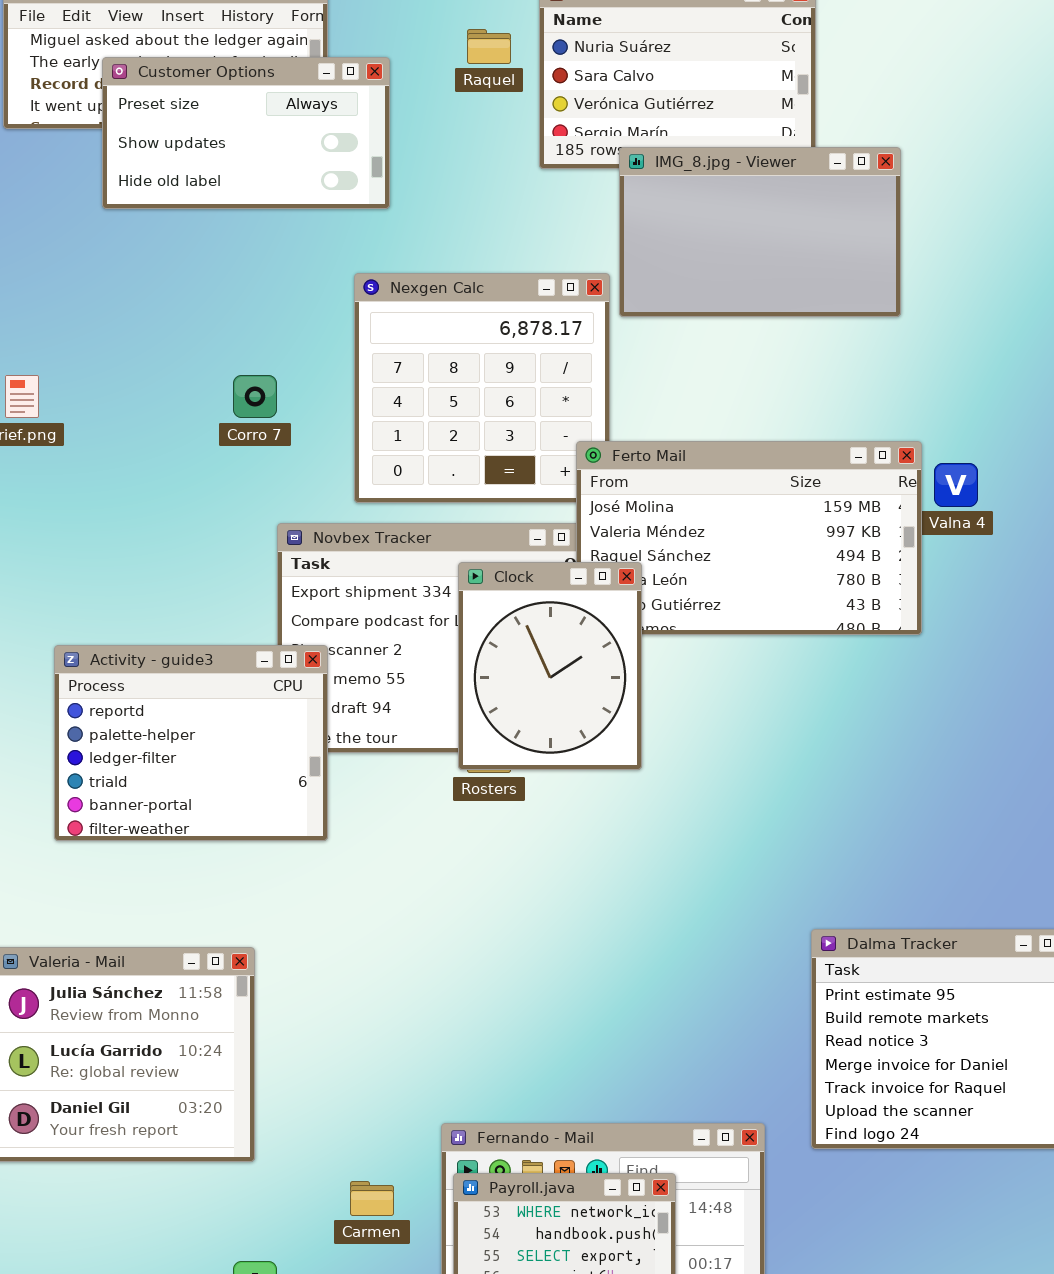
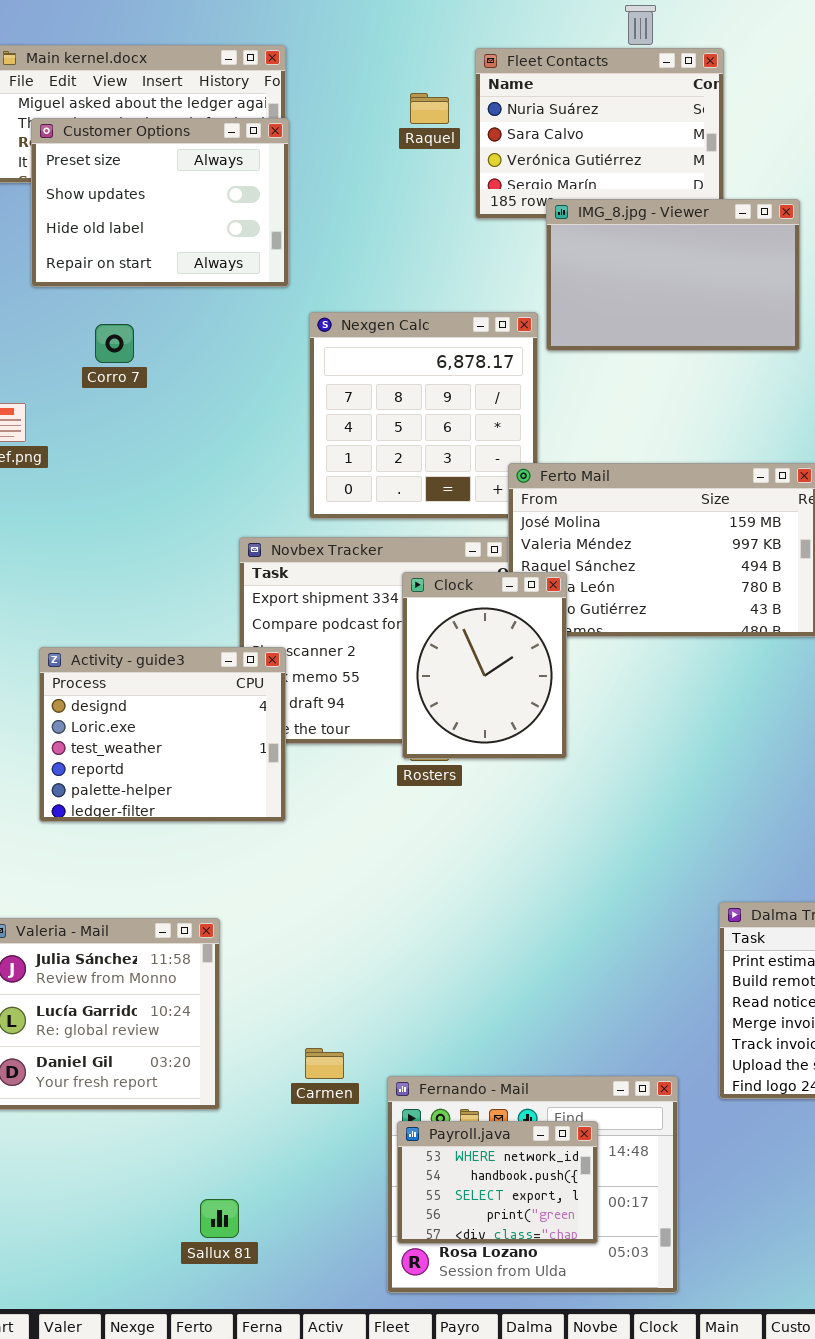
Customer Options: [102,57,390,209] -> [31,118,289,287], moved, resized
Corro 7: [233,375,277,418] -> [95,324,134,363], moved
Activity - guide3: [54,645,328,841] -> [39,647,286,822], scrolled up 3 rows
Carmen: [350,1181,394,1216] -> [305,1048,344,1079], moved

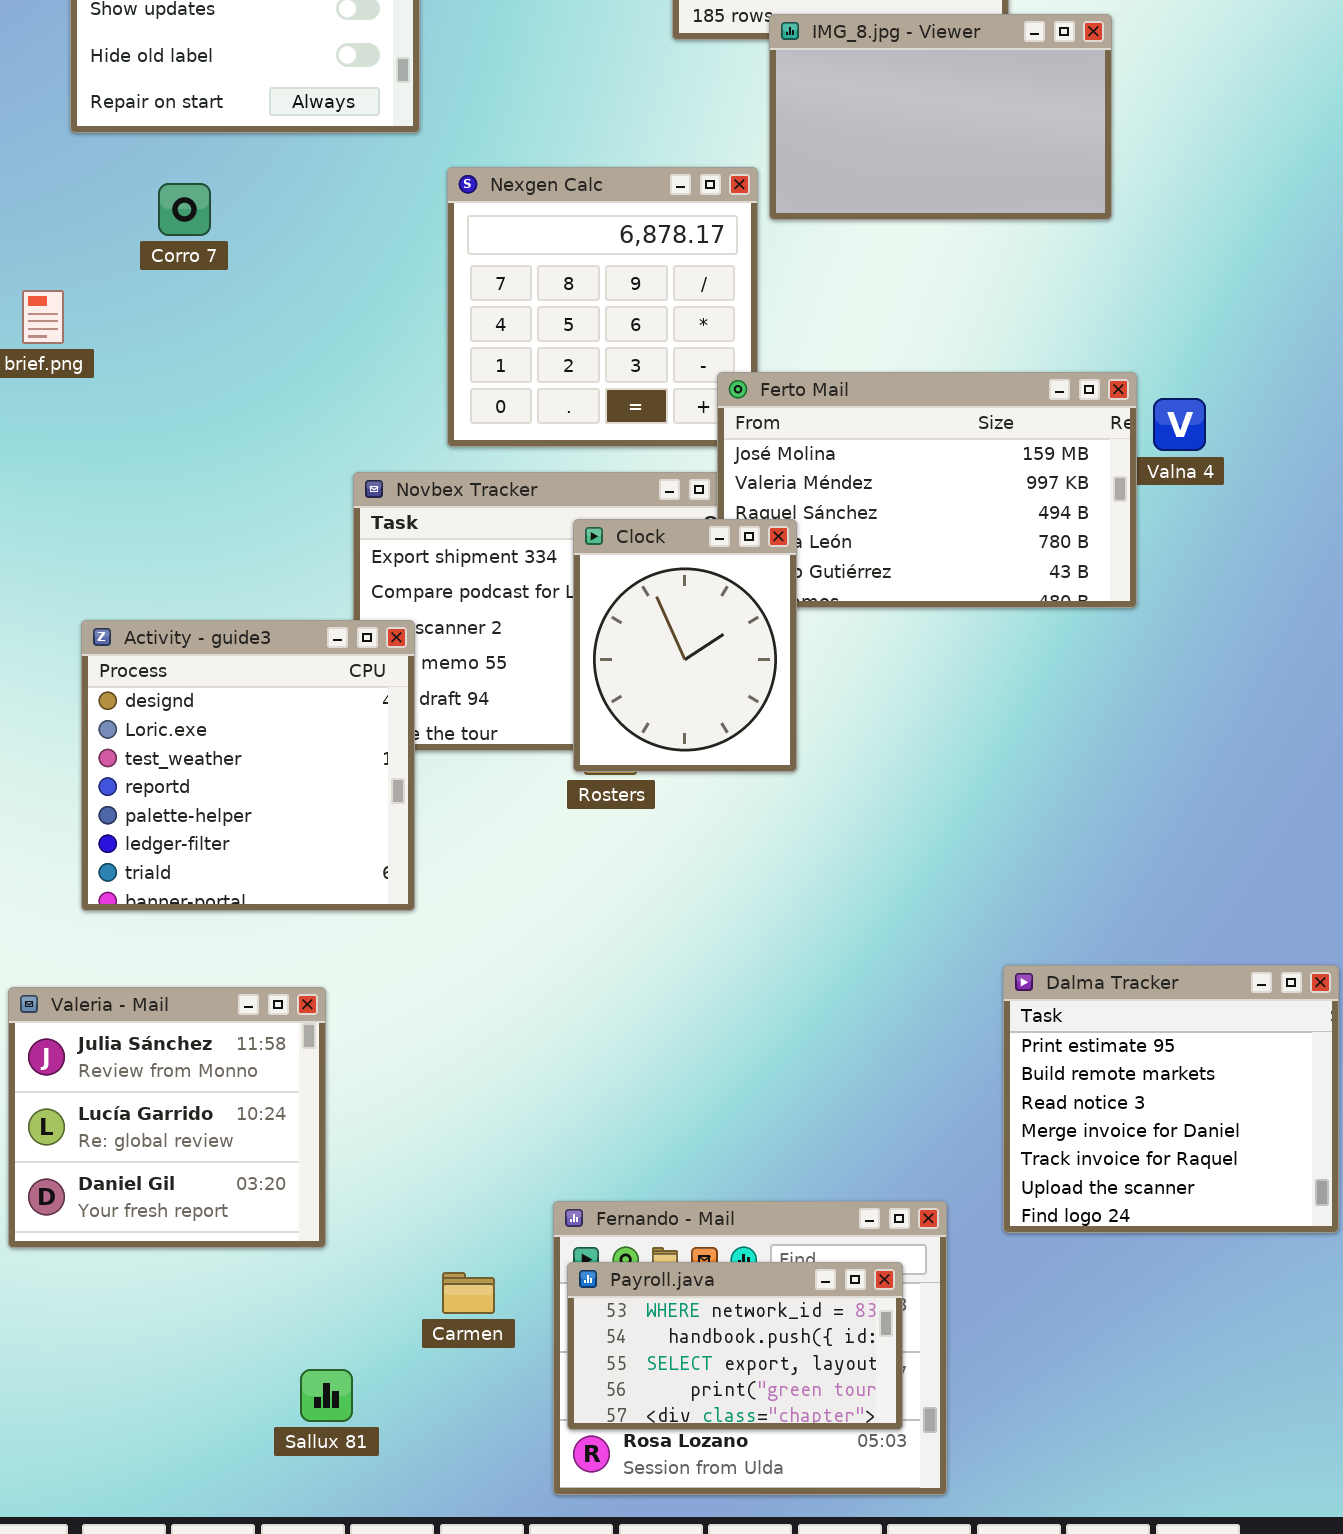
Activity - guide3: [39,647,286,822] -> [81,620,415,911], resized
Carmen: [305,1048,344,1079] -> [442,1272,495,1314], moved
Payroll.java: [397,1121,598,1244] -> [567,1262,903,1430], resized

